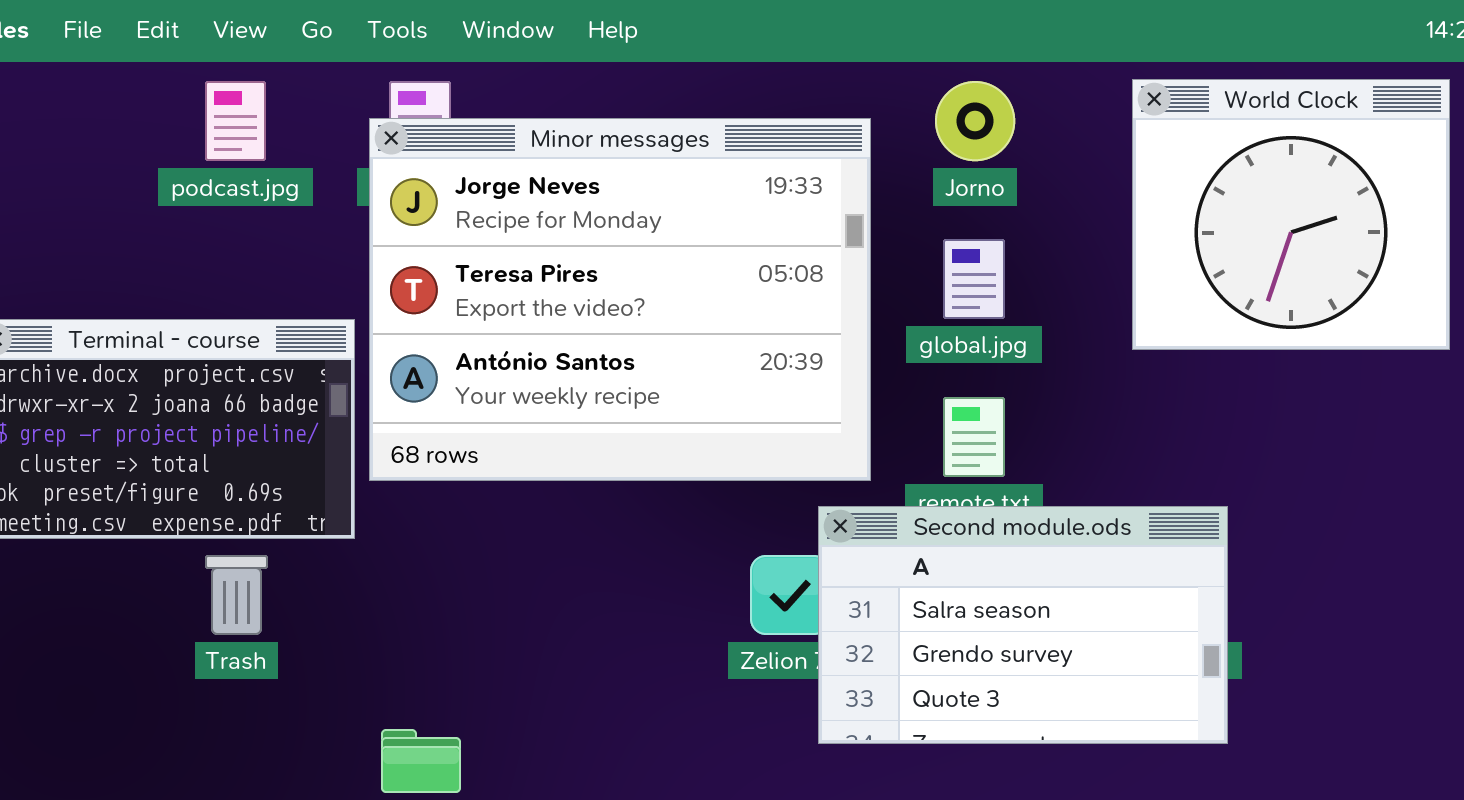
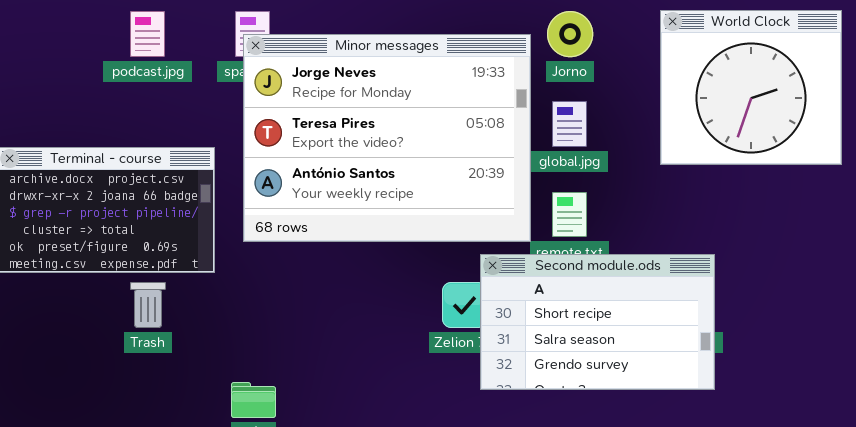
Minor messages: [369,118,871,481] -> [243,34,531,242], moved
Second module.ods: [818,506,1228,744] -> [480,254,715,390], scrolled up 1 row

